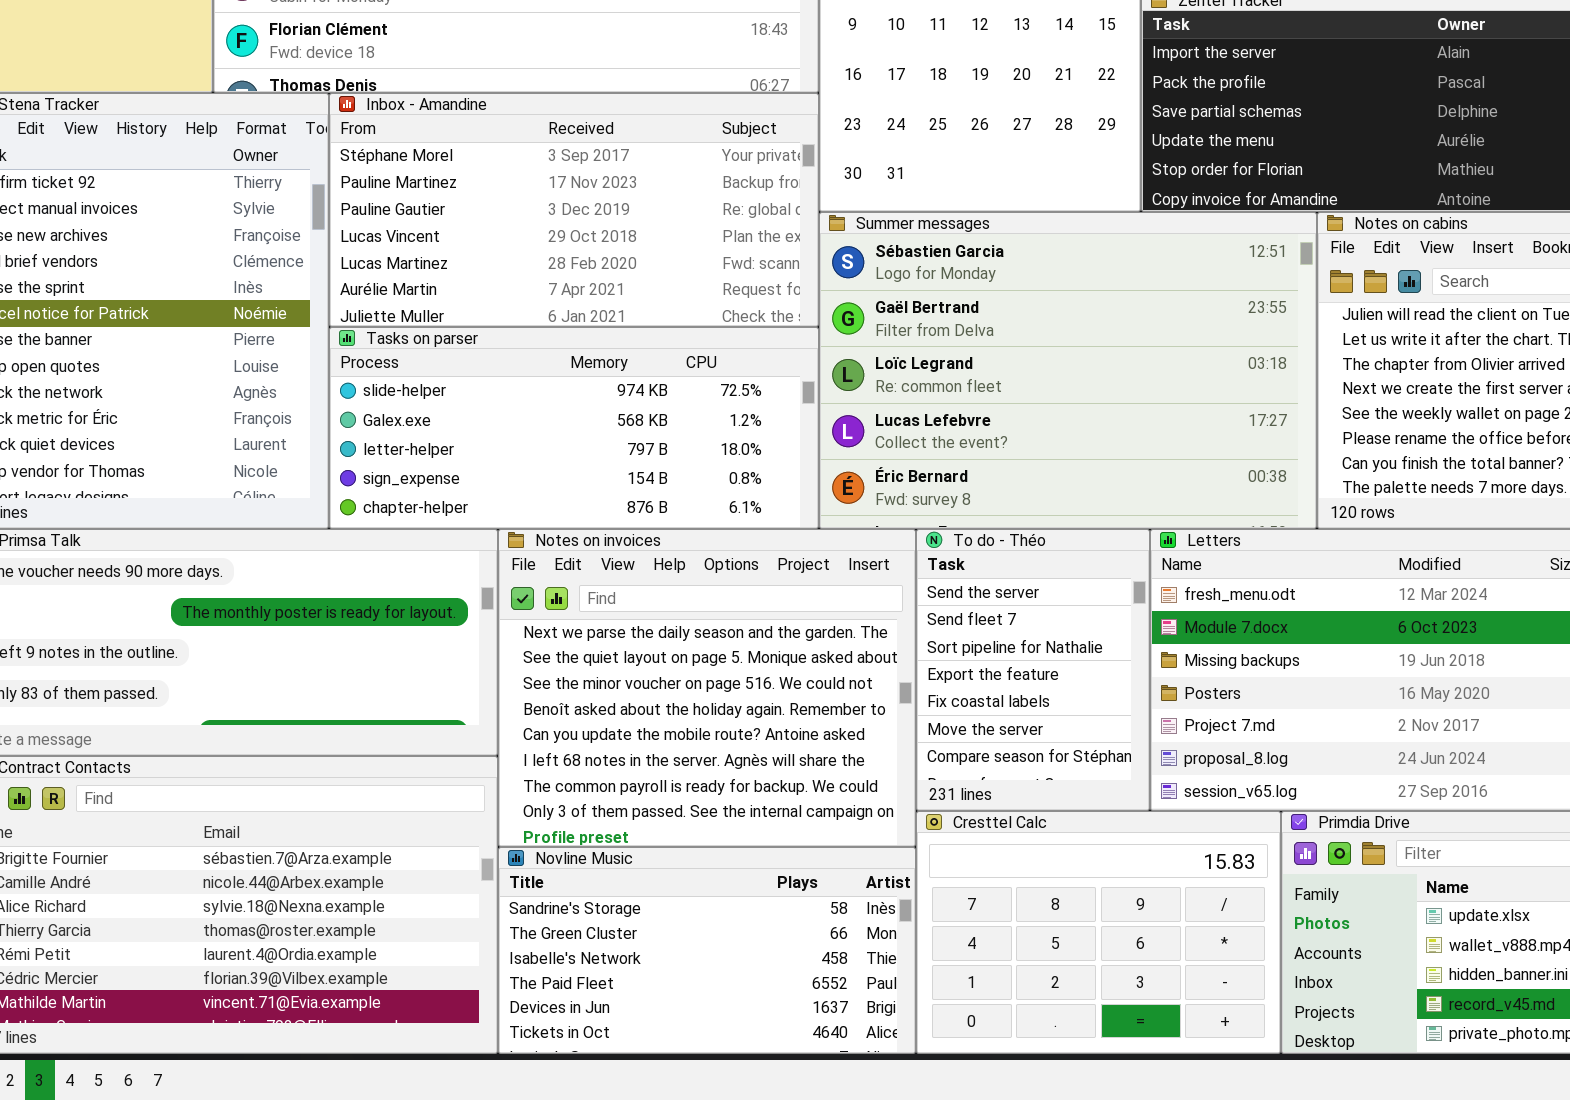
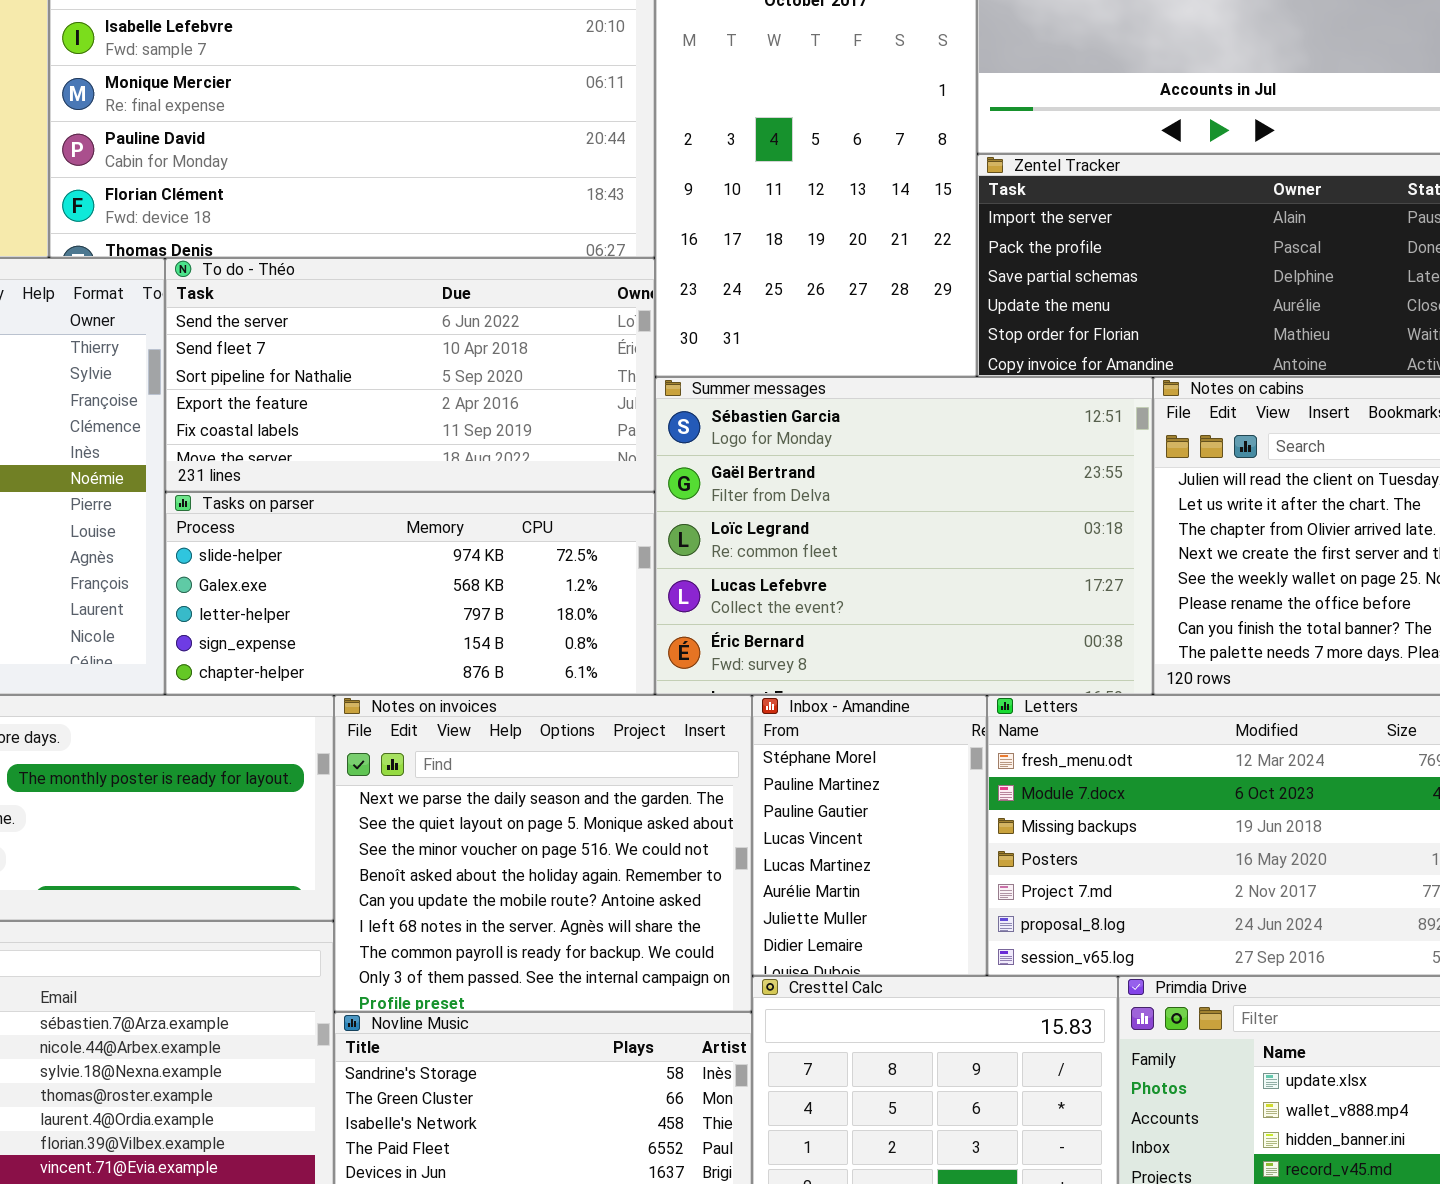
Inbox - Amandine: [329,93,819,327] -> [752,695,987,976], moved, resized
To do - Théo: [916,529,1150,811] -> [165,258,655,492], moved, resized

